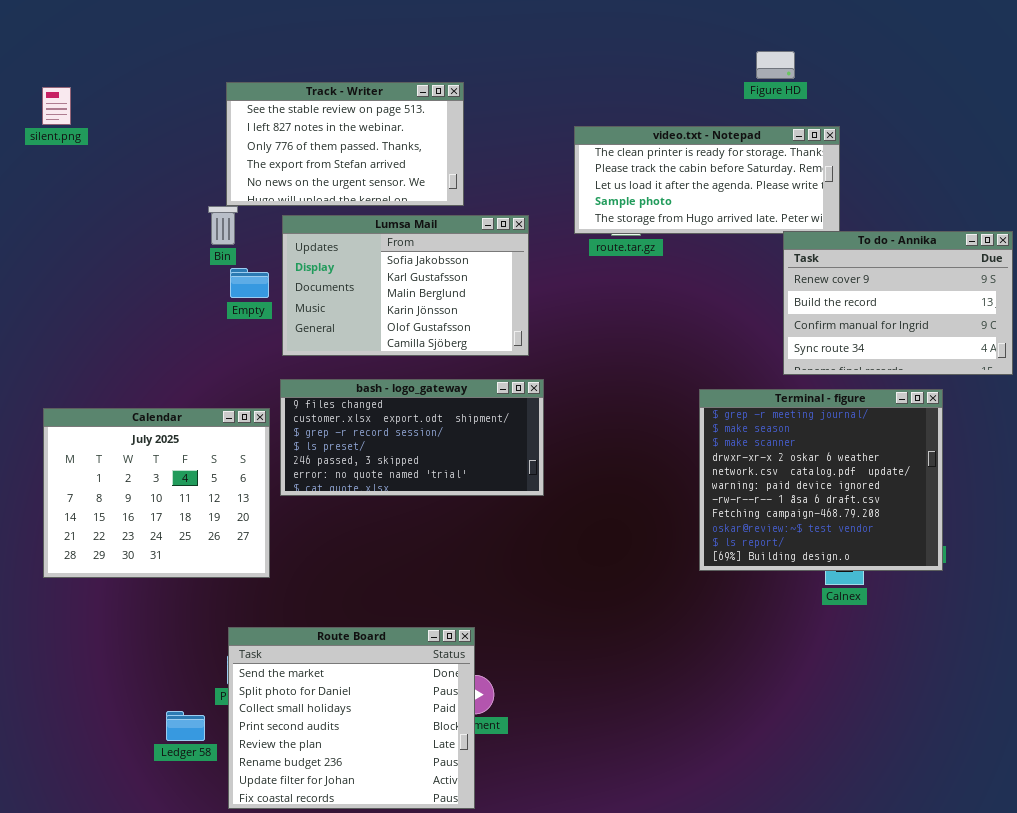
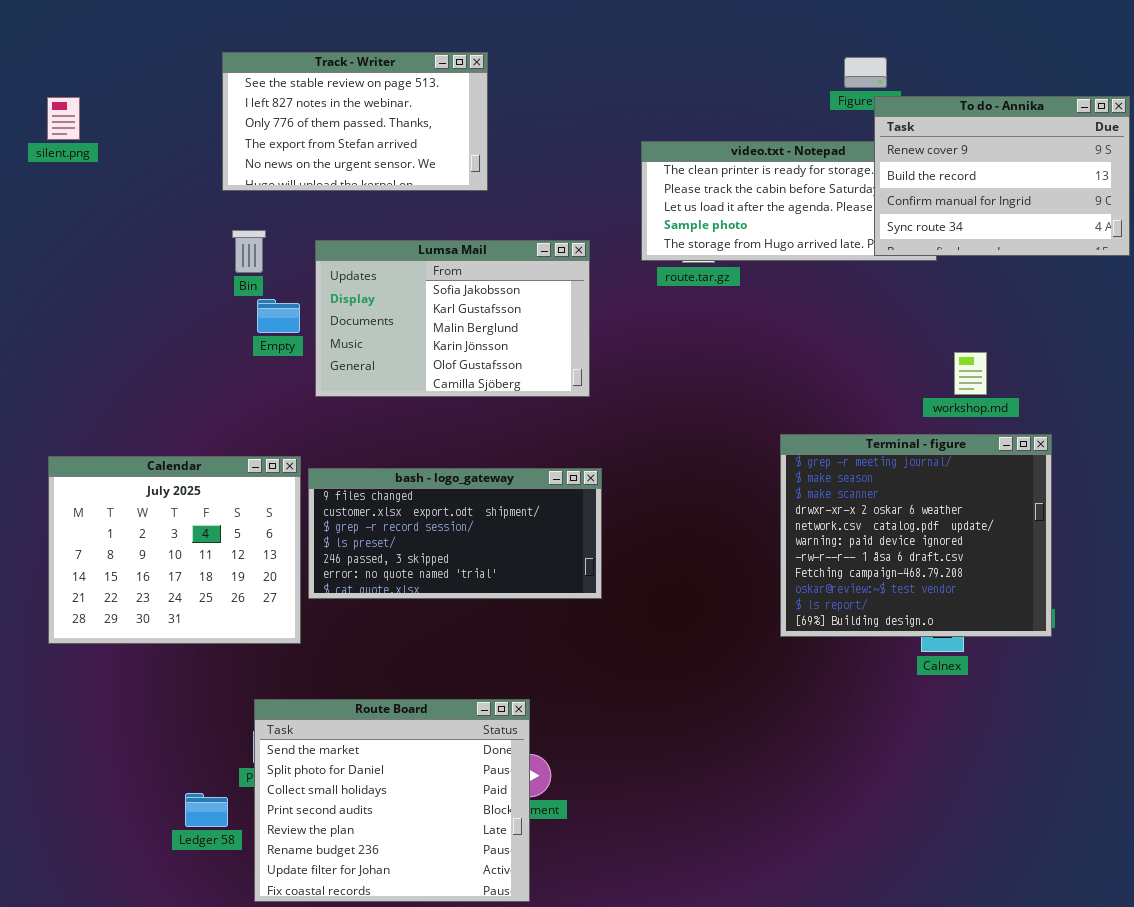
Track - Writer: [226,82,464,206] -> [222,52,488,191], moved
To do - Annika: [783,231,1013,375] -> [874,96,1130,256], moved
bash - logo_gateway: [280,379,544,496] -> [308,468,602,599], moved

